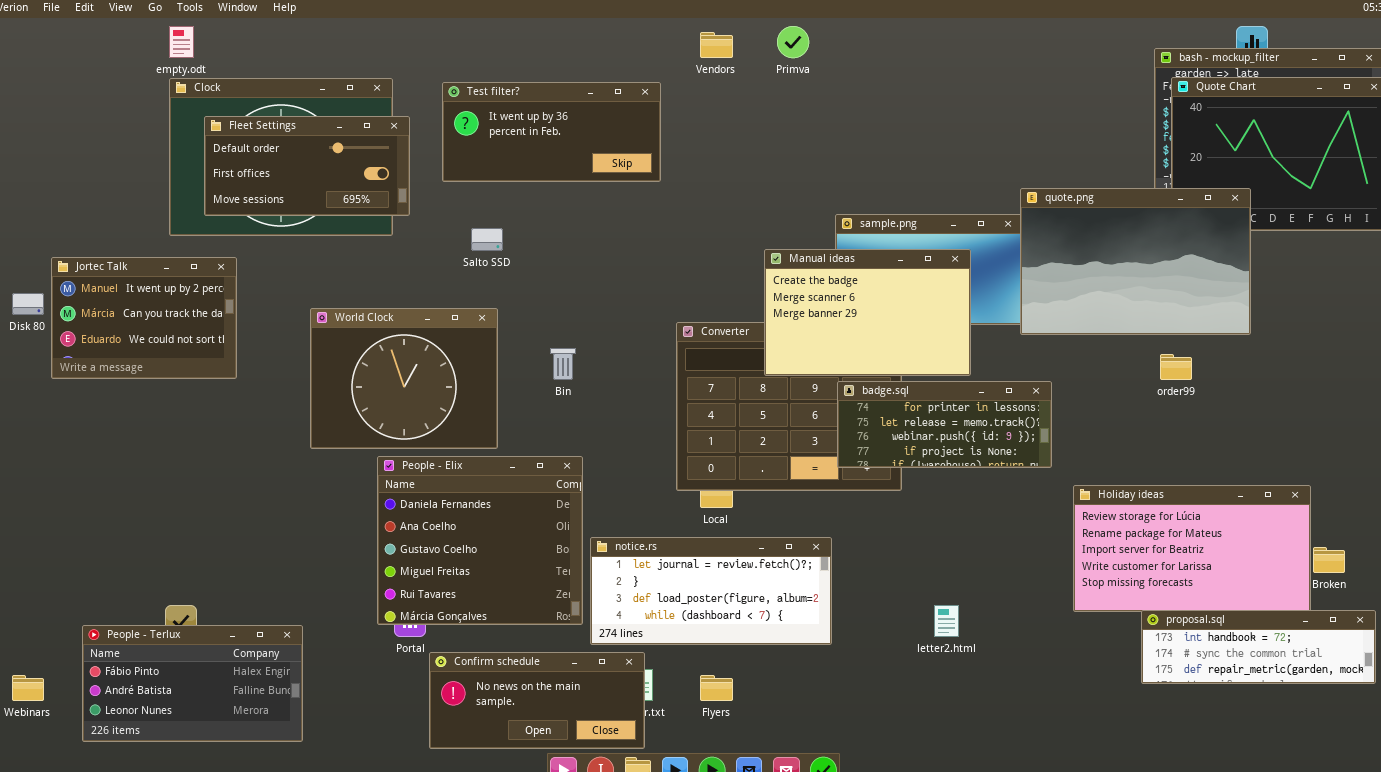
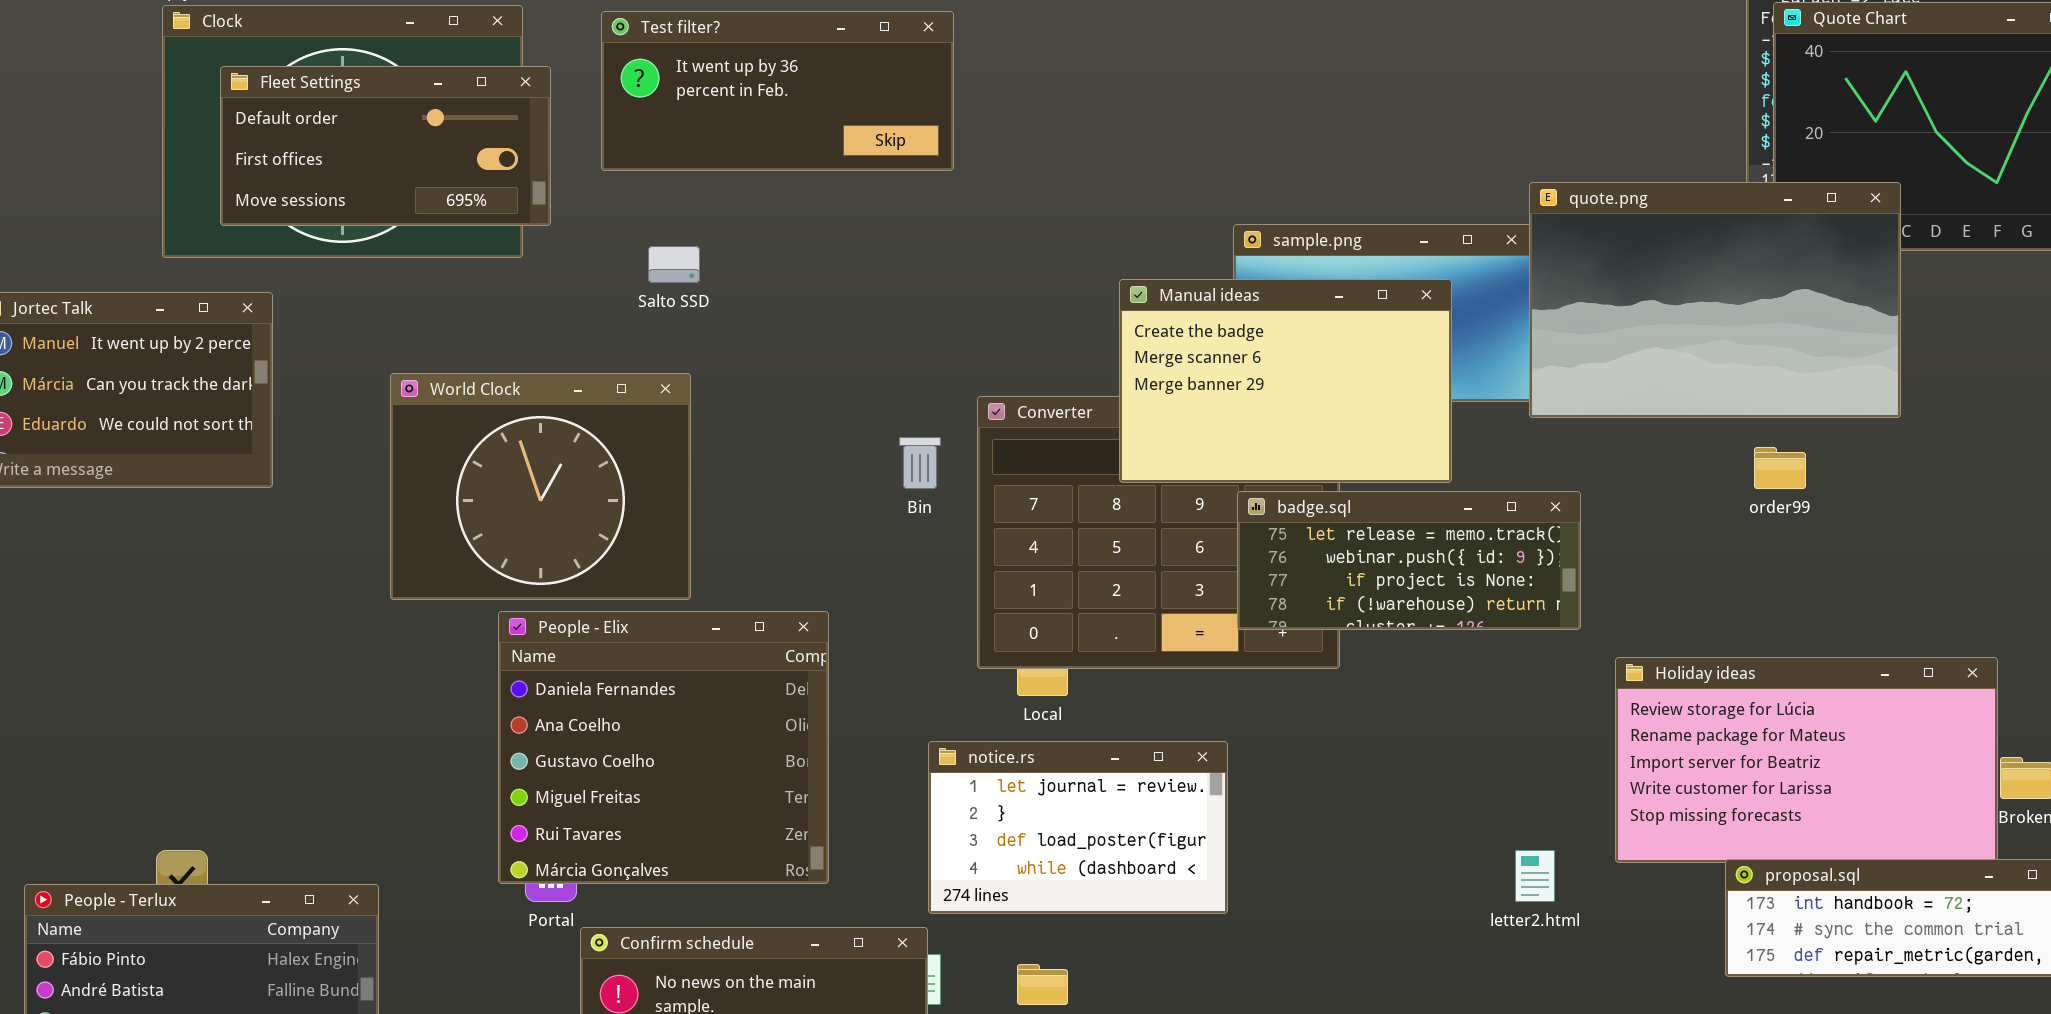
Bin: [550,348,576,380] -> [899,437,941,489], moved
badge.sql: [837,381,1052,468] -> [1237,491,1581,630], scrolled down 1 row
notice.rs: [590,537,832,645] -> [928,741,1228,914], resized
letter2.html: [934,605,959,637] -> [1515,850,1555,902], moved

